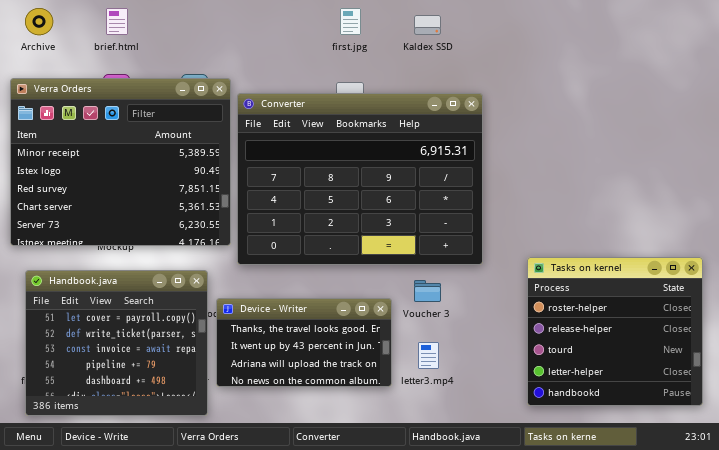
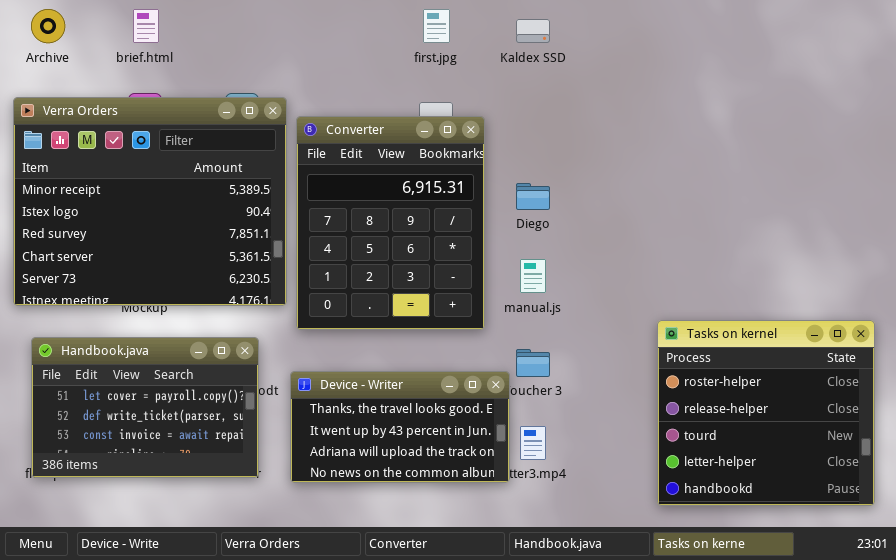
Converter: [237,93,483,265] -> [296,116,485,330], resized
Handbook.java: [25,270,208,416] -> [31,337,259,478], resized
Device - Writer: [216,298,392,387] -> [290,371,510,483], moved

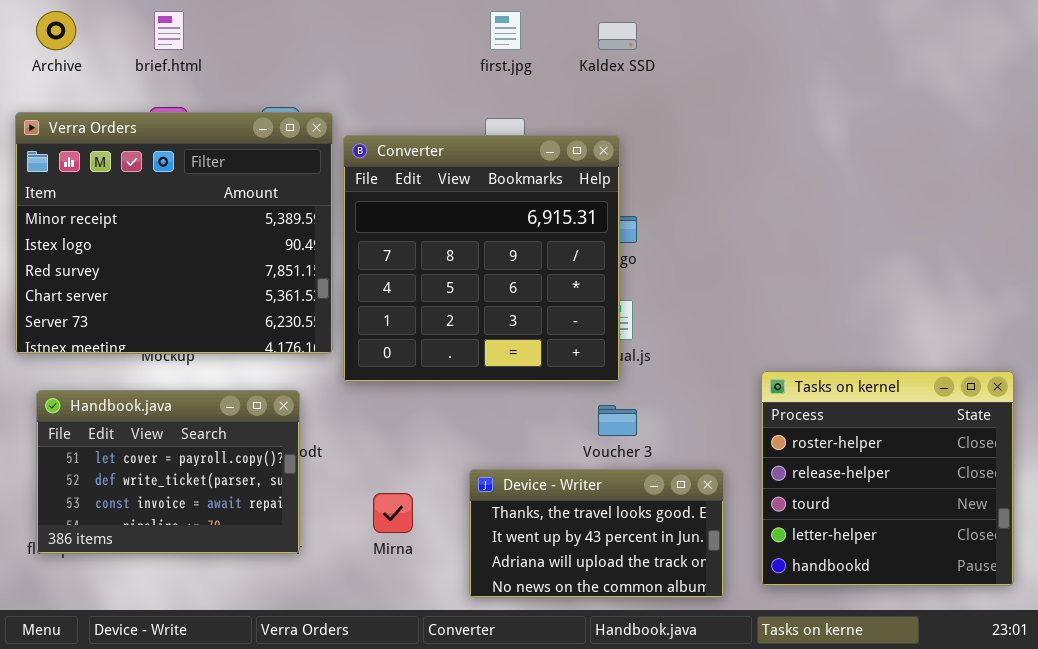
Converter: [296,116,485,330] -> [343,135,620,382], resized
Device - Writer: [290,371,510,483] -> [469,469,724,598], moved

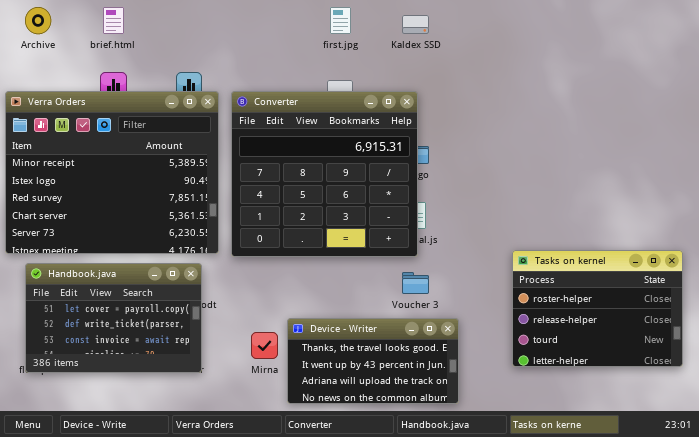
Verra Orders: [15,112,333,354] -> [5,91,219,254], moved
Tasks on kernel: [761,371,1014,586] -> [512,250,683,367], resized
Device - Writer: [469,469,724,598] -> [287,318,459,404], moved

